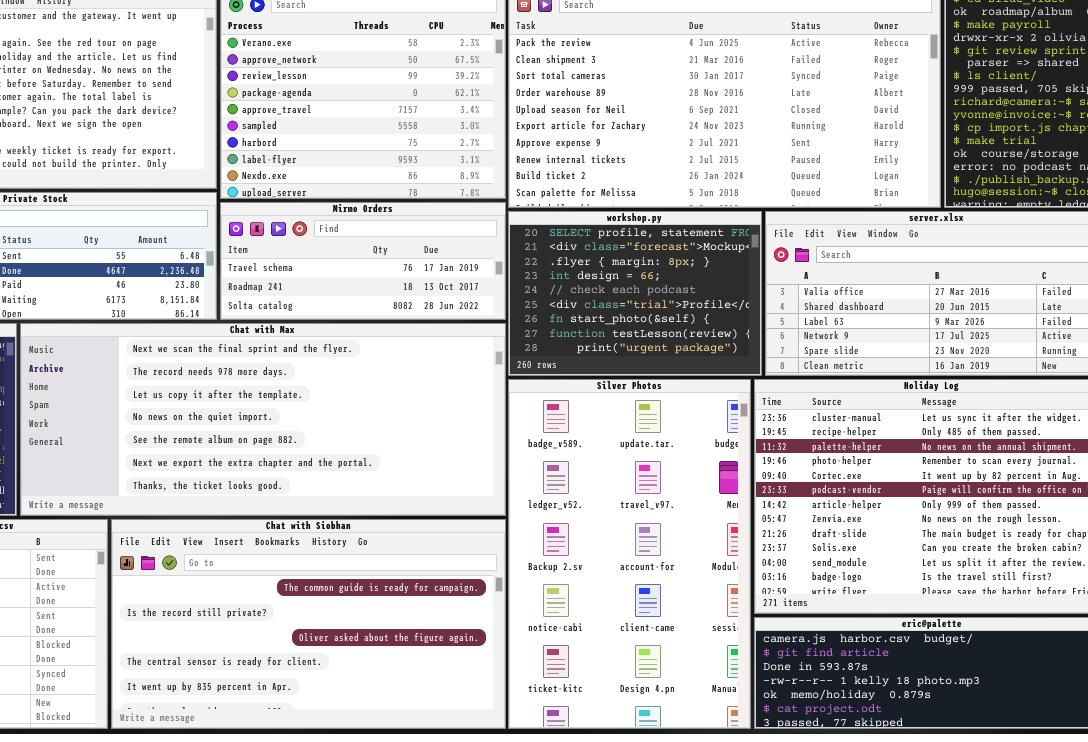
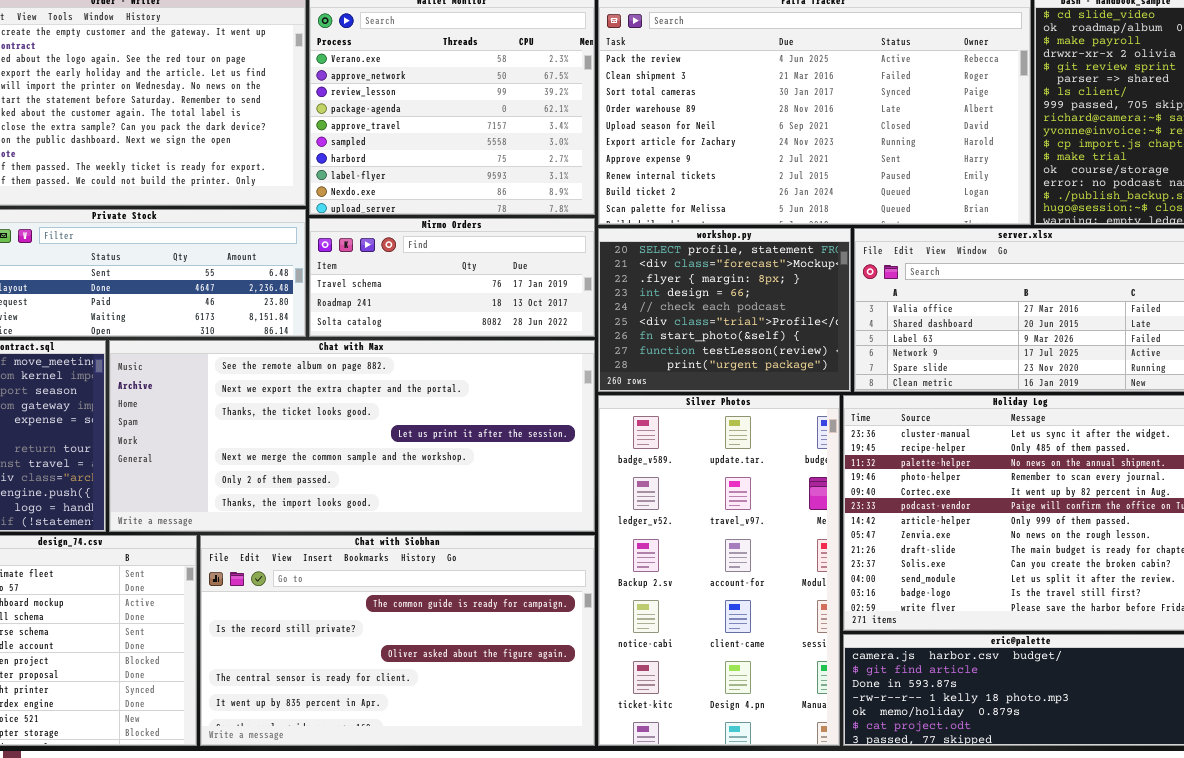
Chat with Max: [20,323,506,516] -> [109,340,595,532], scrolled down 4 rows

